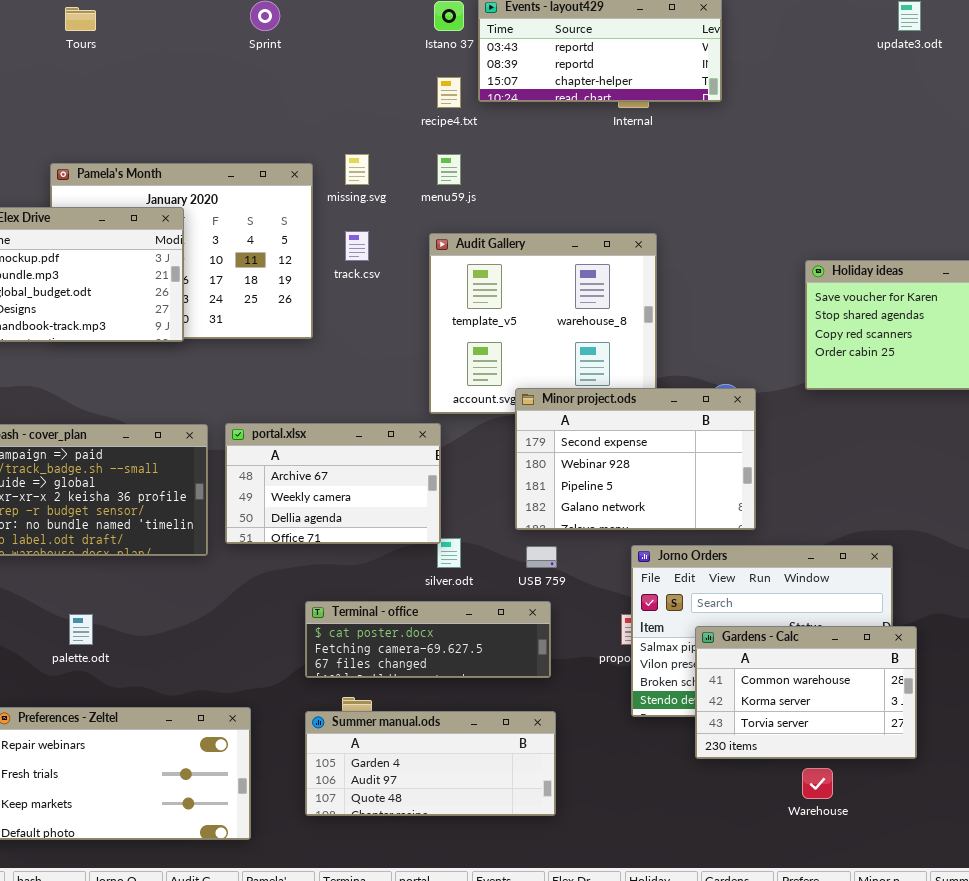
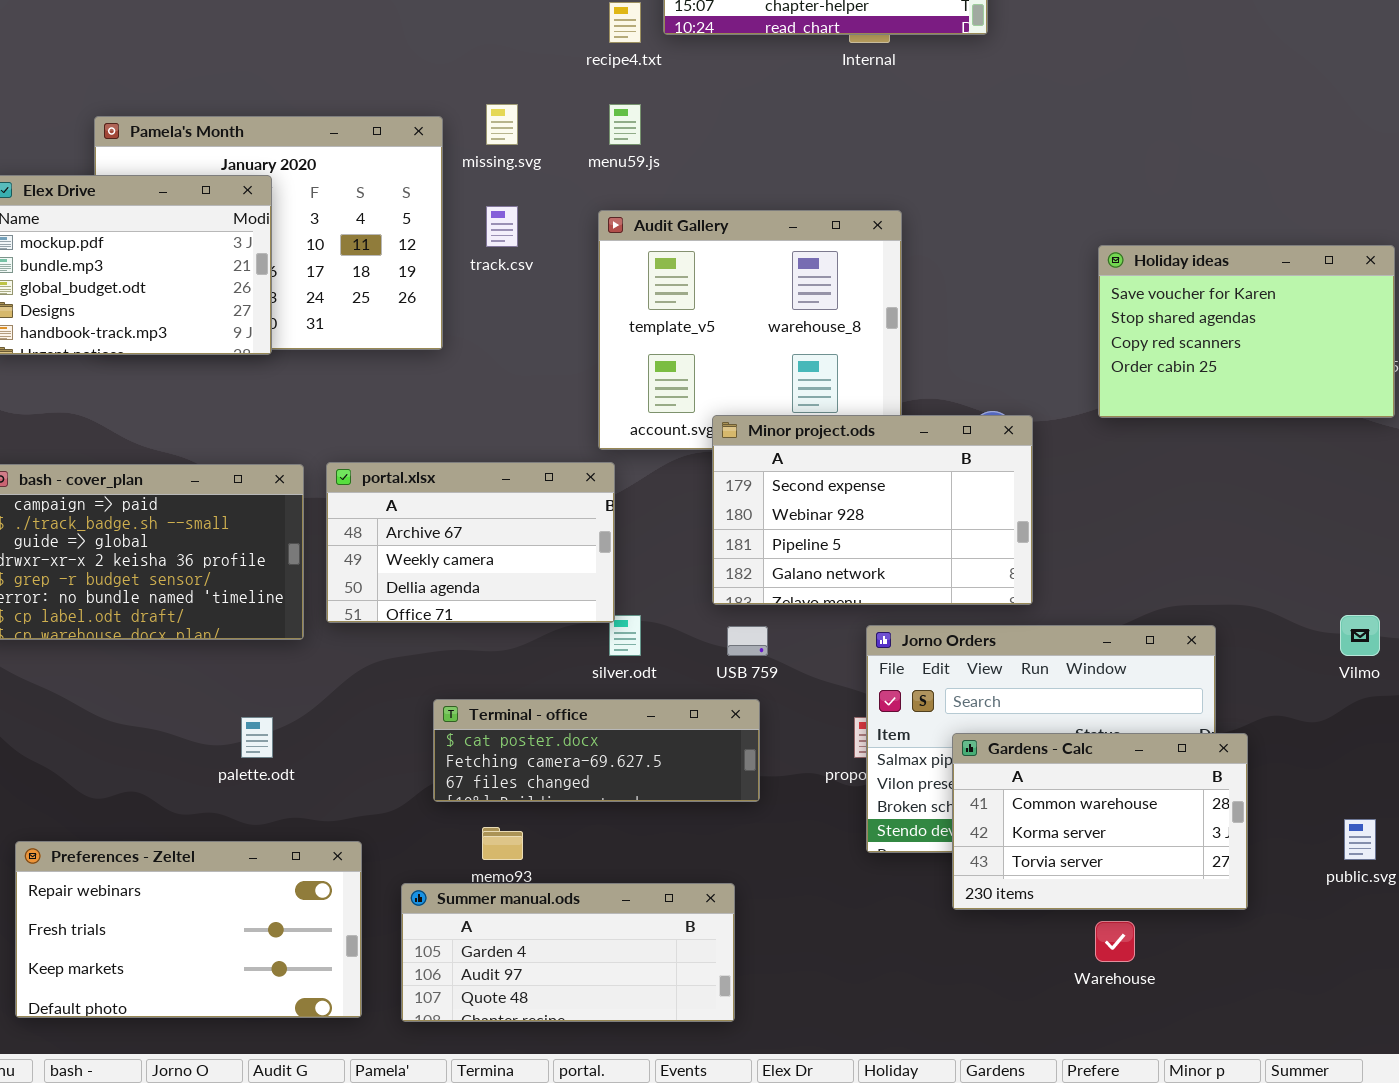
palette.odt: [69,614,93,645] -> [241,717,273,758], moved
Summer manual.ods: [305,711,556,816] -> [401,883,735,1022], moved

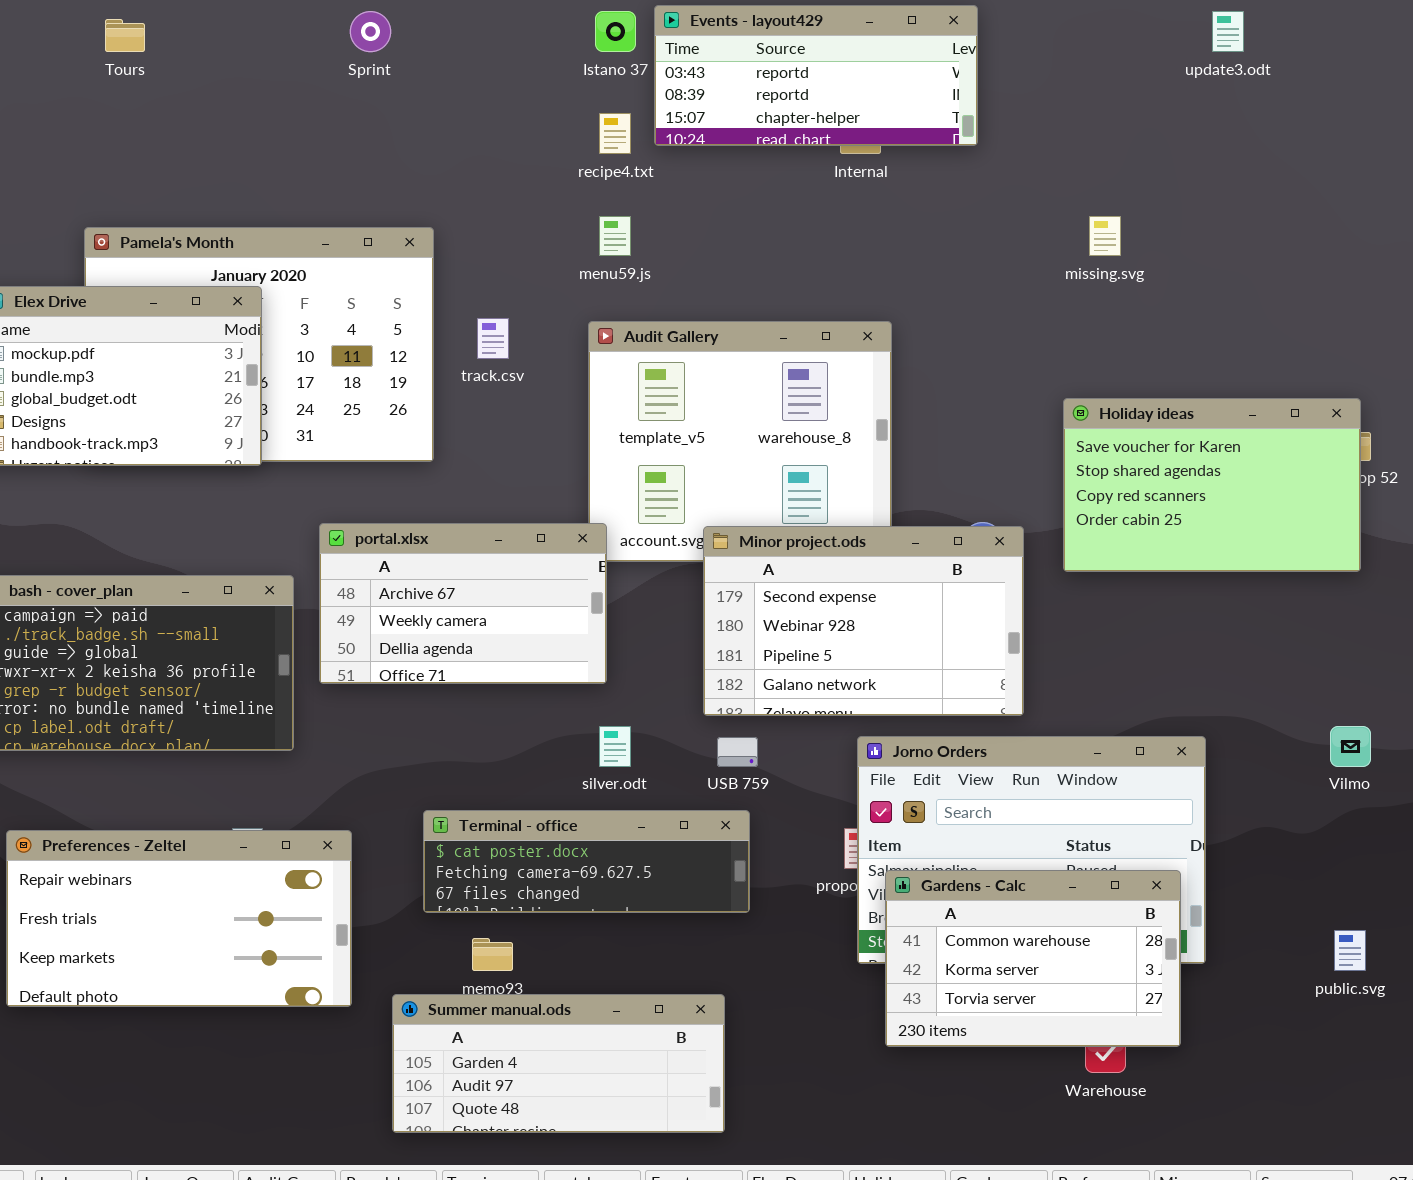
missing.svg: [486,104,518,145] -> [1089,216,1121,256], moved
Holiday ideas: [1098,245,1395,418] -> [1063,398,1361,572], moved
portal.xlsx: [326,462,615,623] -> [319,523,607,684], moved
Gardens - Calc: [952,733,1248,910] -> [885,870,1181,1047], moved
Preferences - Zeltel: [15,841,362,1018] -> [6,830,352,1007], moved

